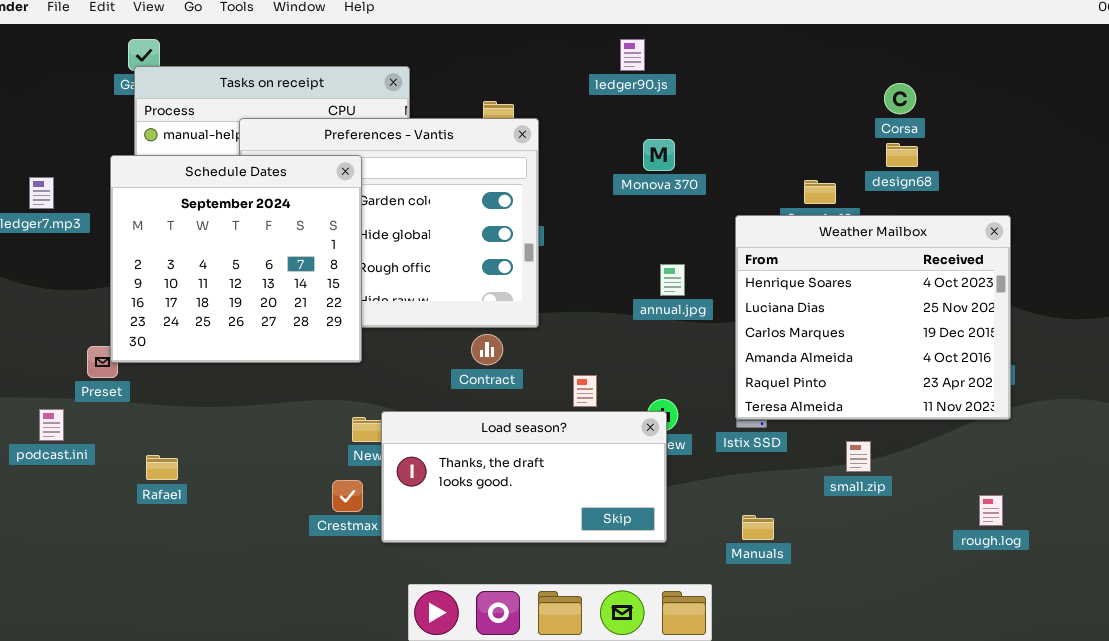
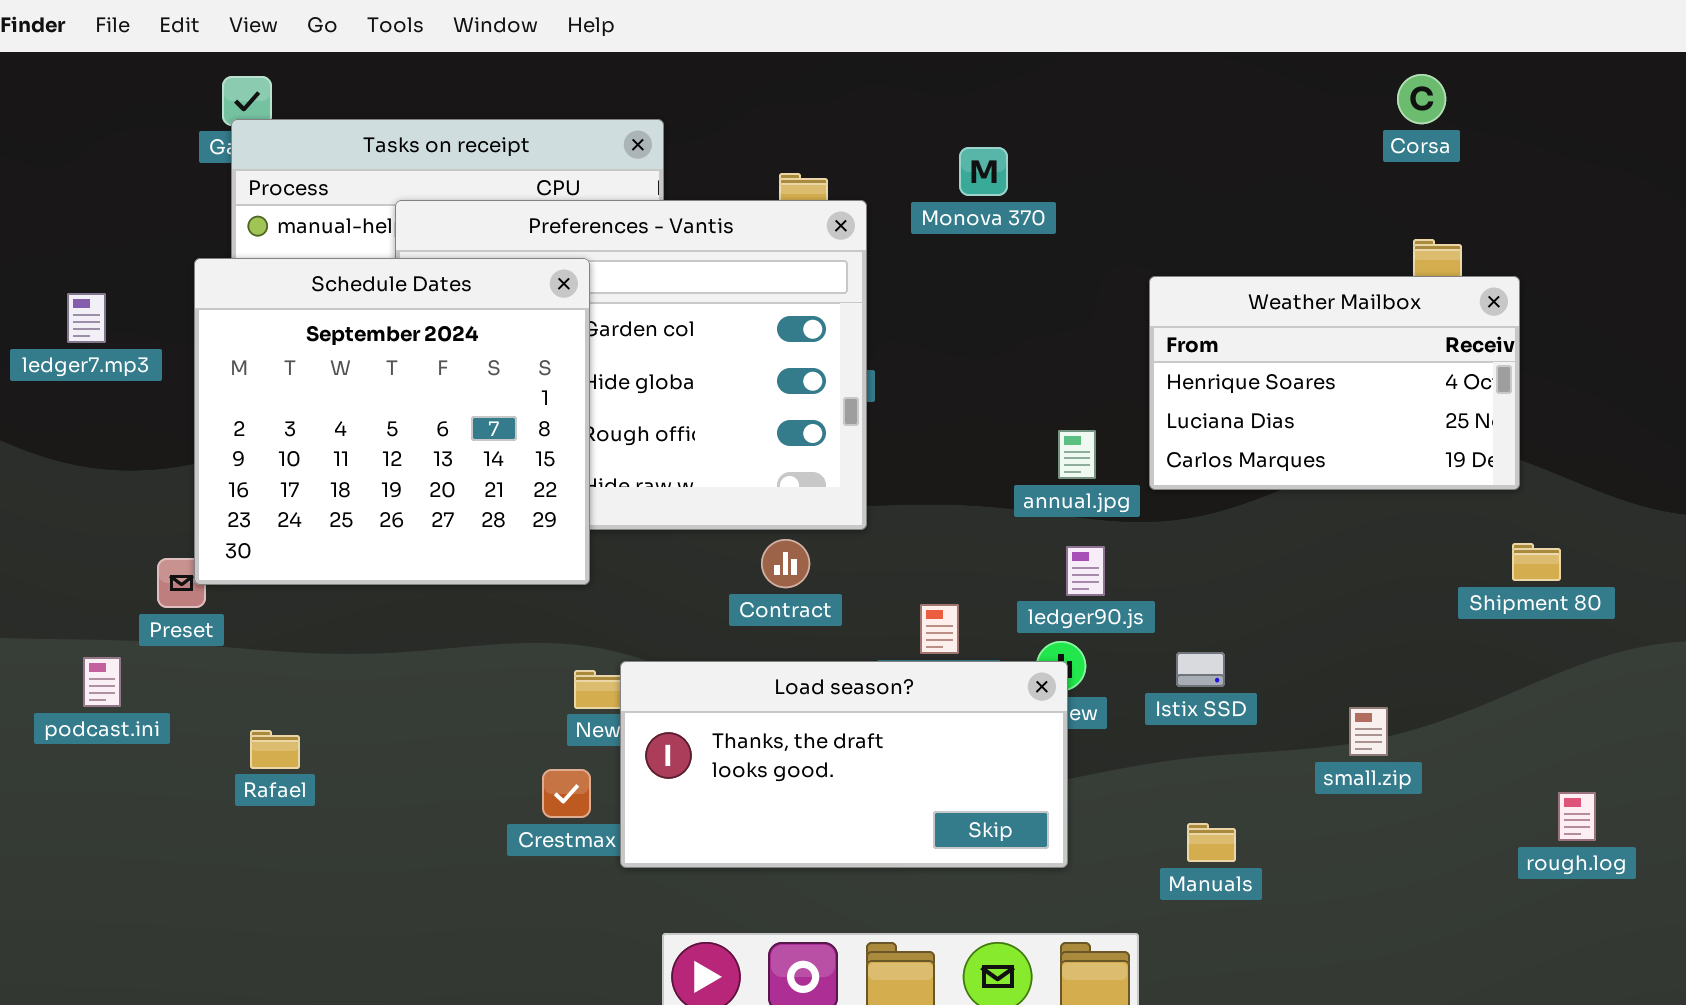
ledger90.js: [620,39,645,71] -> [1066,546,1105,596], moved
Corsa: [884,83,916,114] -> [1397,74,1446,124], moved
Monova 370: [643,139,675,171] -> [959,147,1008,196], moved
Weather Mailbox: [735,215,1011,420] -> [1149,276,1520,490], moved, resized

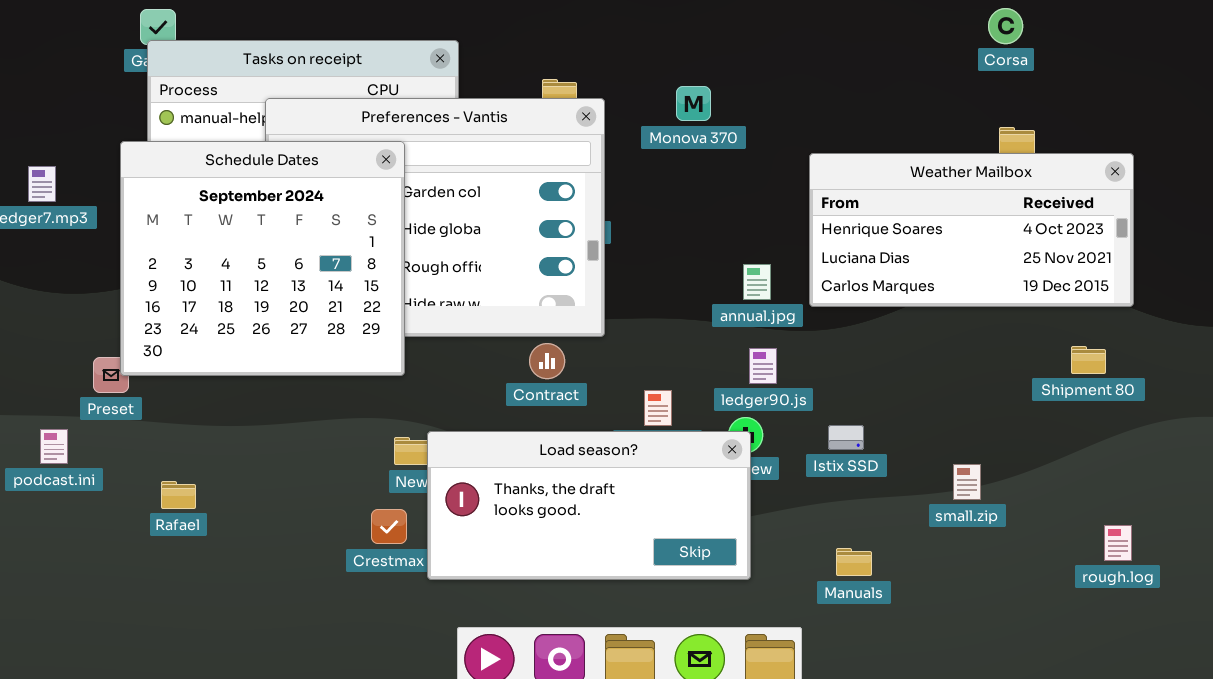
Monova 370: [959,147,1008,196] -> [676,86,711,121], moved
Weather Mailbox: [1149,276,1520,490] -> [809,153,1134,307], resized

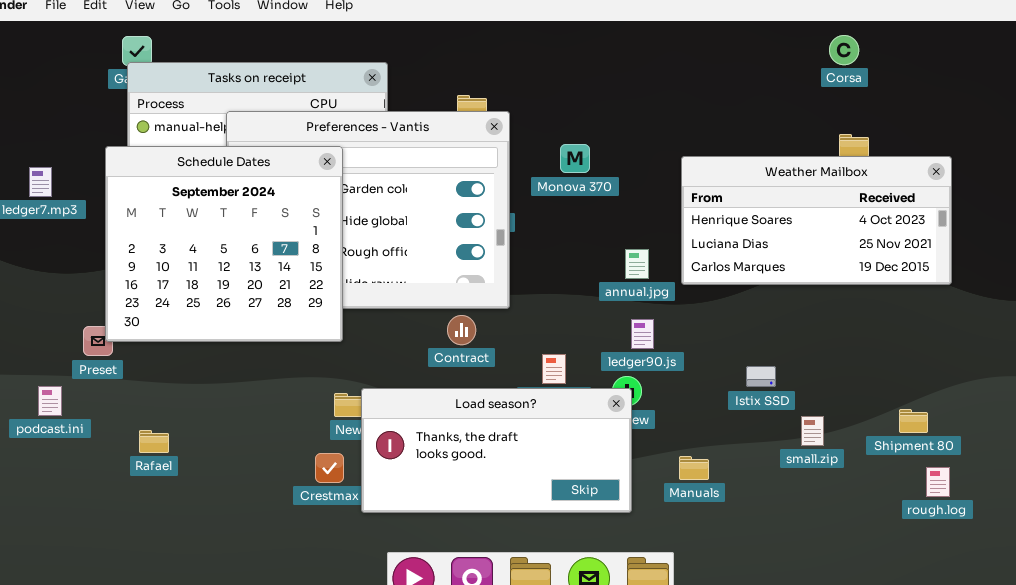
Monova 370: [676,86,711,121] -> [560,144,590,173], moved
Shipment 80: [1071,346,1106,374] -> [899,409,928,433], moved
Istix SSD: [828,425,864,450] -> [746,366,776,387], moved
Manuals: [836,548,872,576] -> [679,456,709,480], moved

